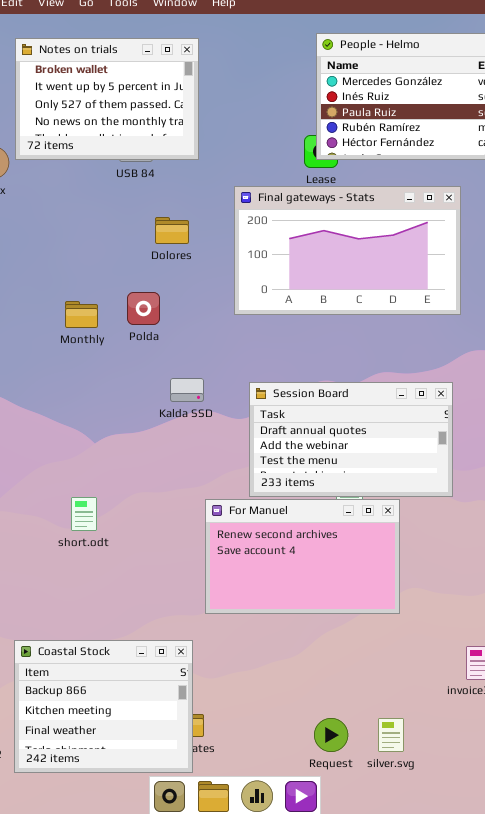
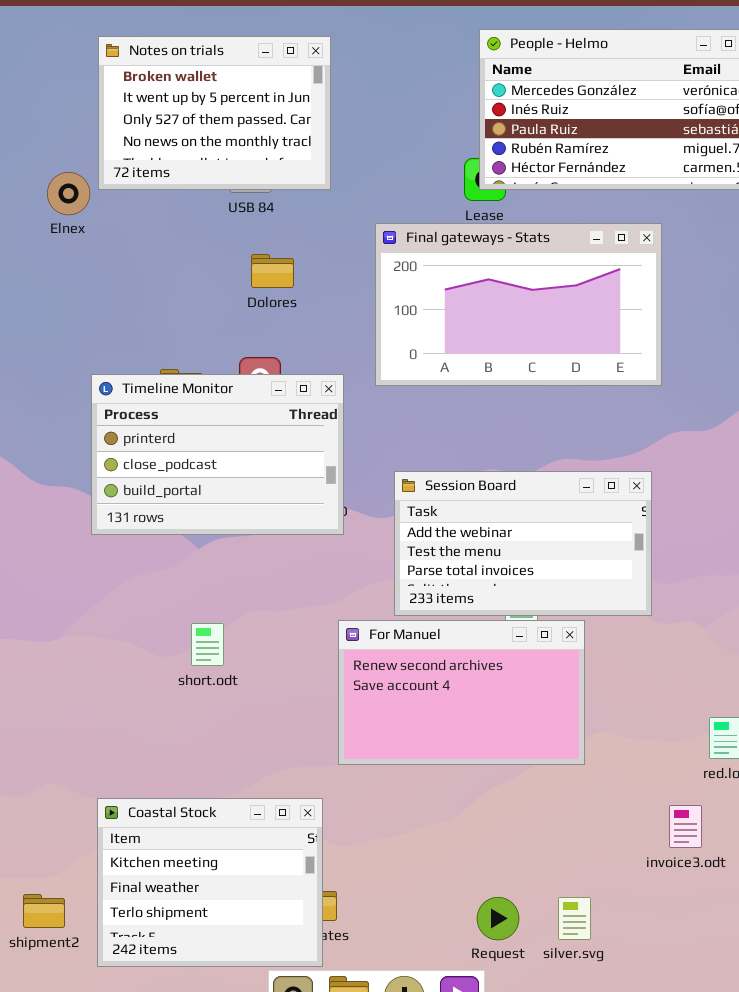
Dolores: [155,217,189,244] -> [251,254,294,288], moved
Timeline Monitor: none -> [91,374,344,535], opened
Session Board: [249,382,453,497] -> [394,471,652,616], scrolled down 1 row
short.odt: [71,497,97,531] -> [191,623,224,666], moved
Coastal Stock: [14,640,193,773] -> [97,798,323,967], scrolled down 1 row

